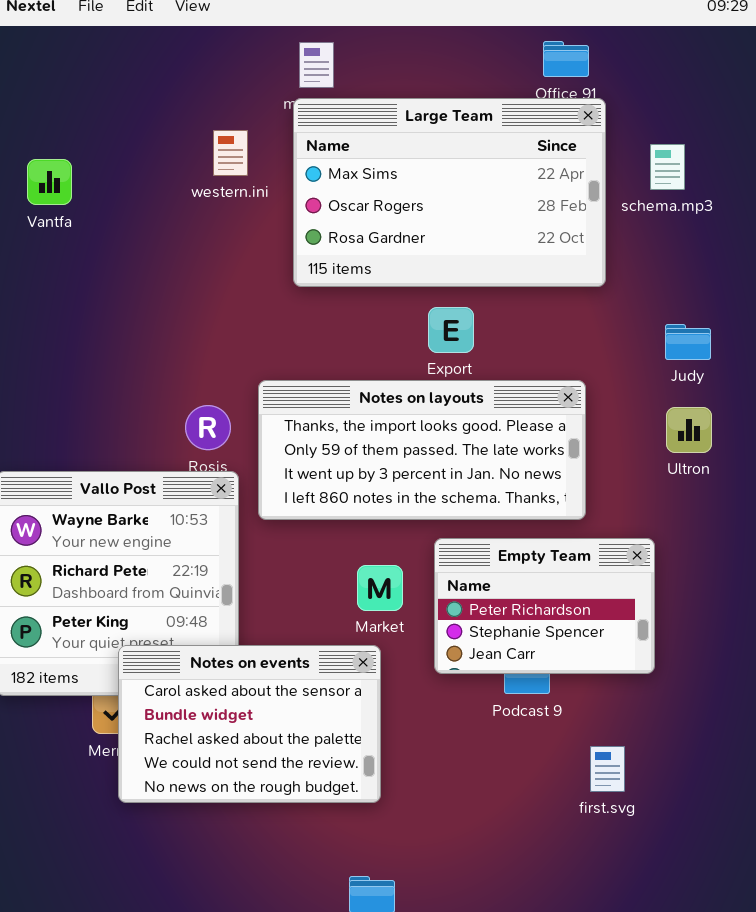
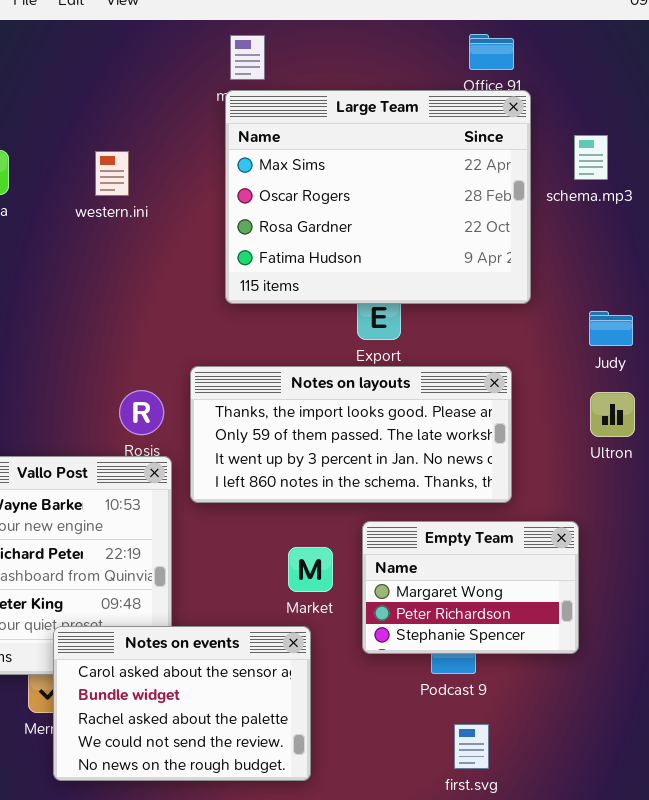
Large Team: [293,98,606,287] -> [225,90,531,304], resized
western.ini: [213,130,248,176] -> [95,151,129,196], moved
Empty Team: [434,538,655,674] -> [362,521,579,654], scrolled up 1 row
first.svg: [590,746,625,792] -> [454,724,489,769], moved

